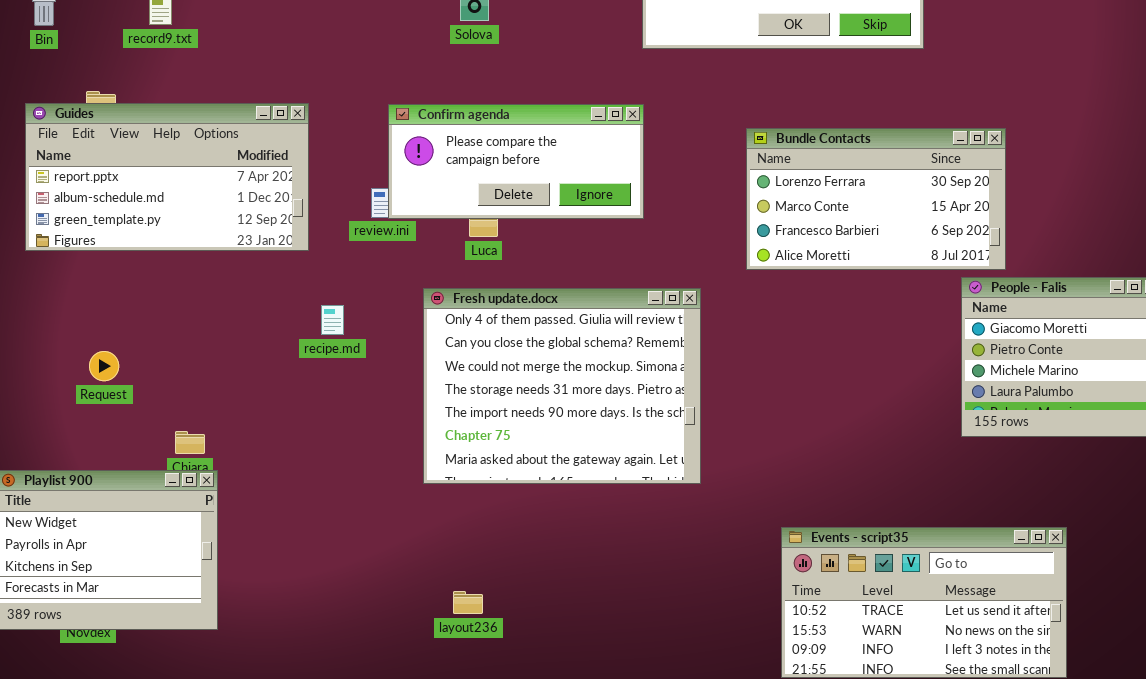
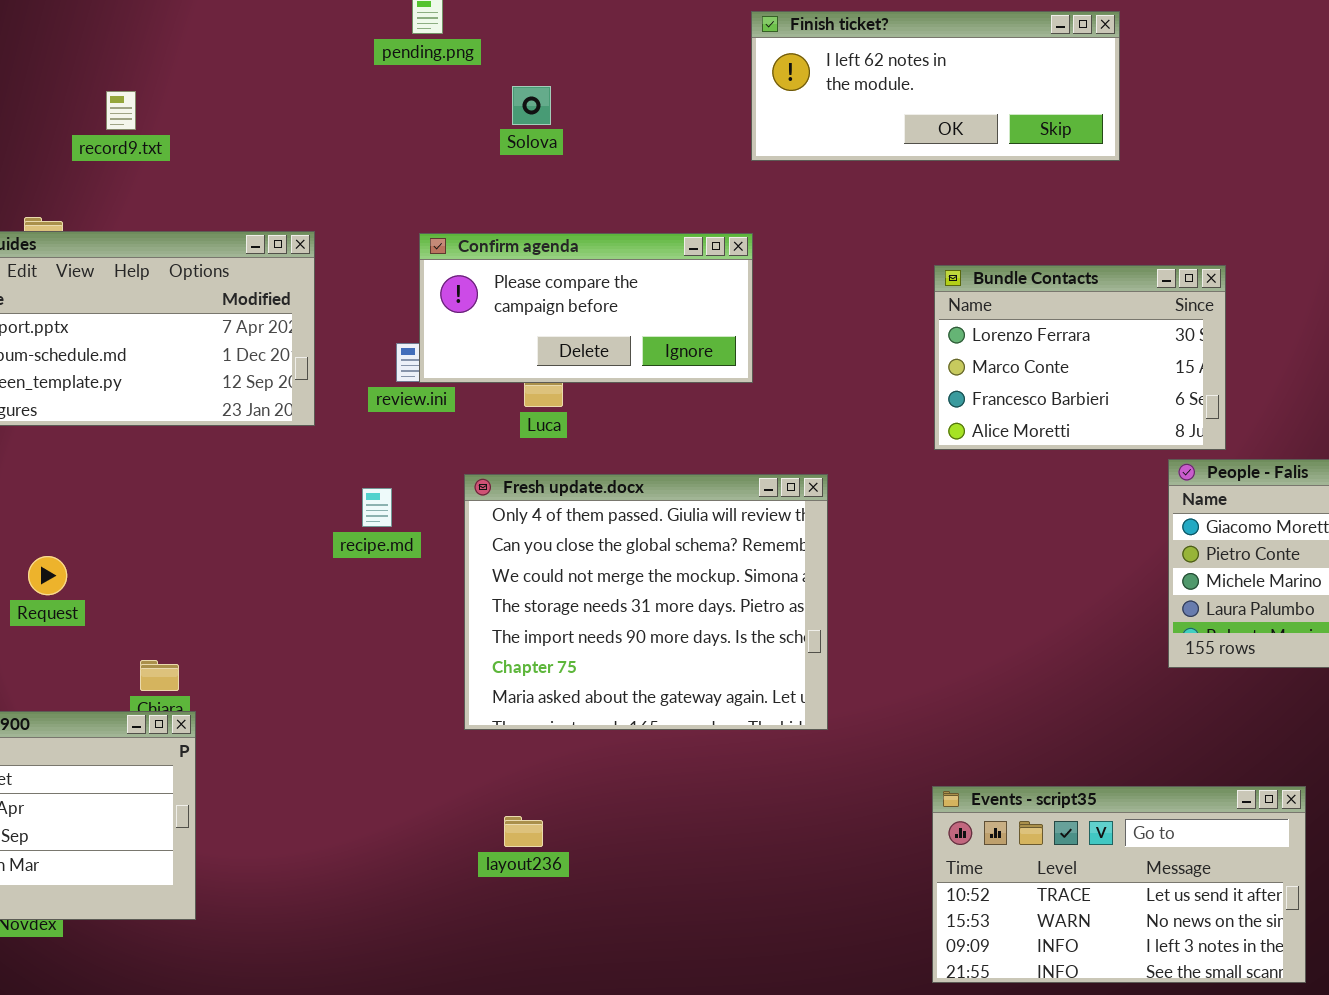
Bundle Contacts: [746,128,1006,270] -> [934,265,1226,450], resized
recipe.md: [321,305,344,335] -> [362,488,392,527], moved
layout236: [453,591,483,614] -> [504,816,543,847], moved

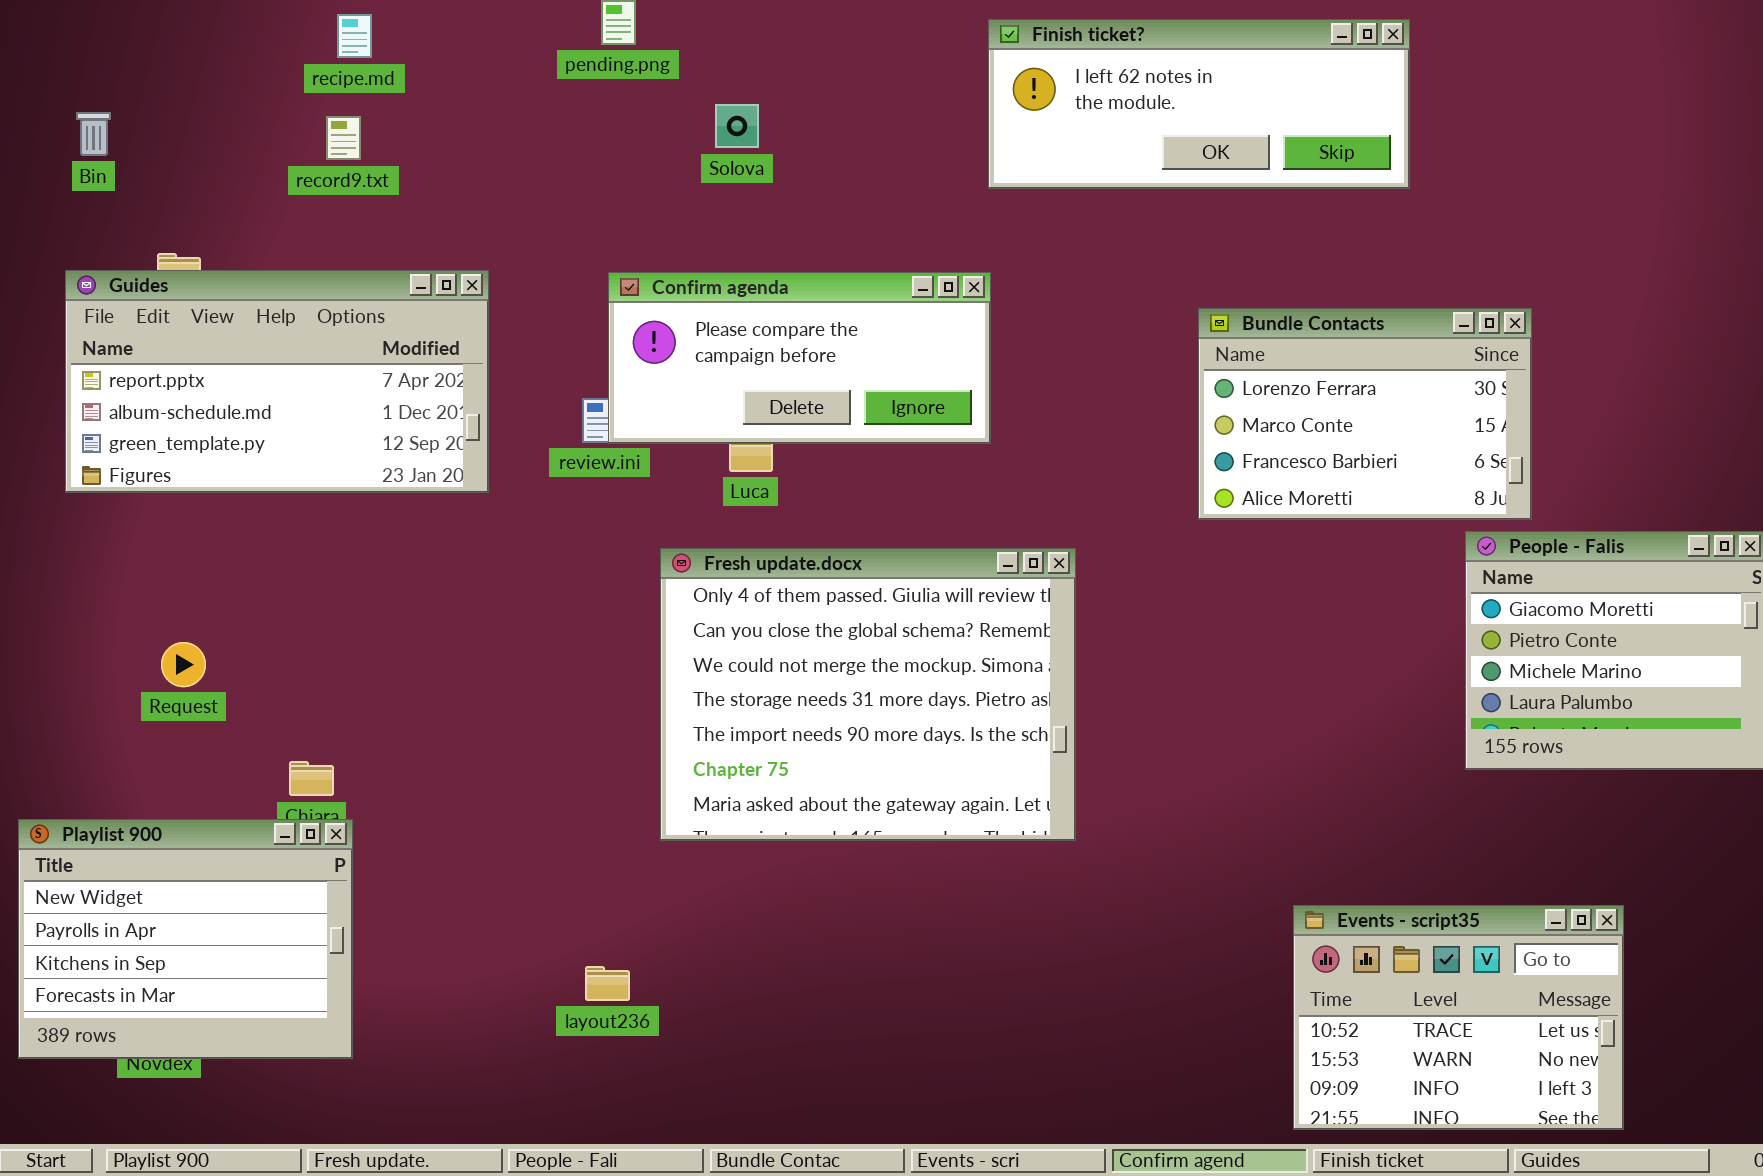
record9.txt: [106,91,136,130] -> [326,116,361,160], moved
recipe.md: [362,488,392,527] -> [337,14,372,58], moved
Events - script35: [932,786,1306,983] -> [1293,905,1624,1130], resized
layout236: [504,816,543,847] -> [585,966,630,1001], moved

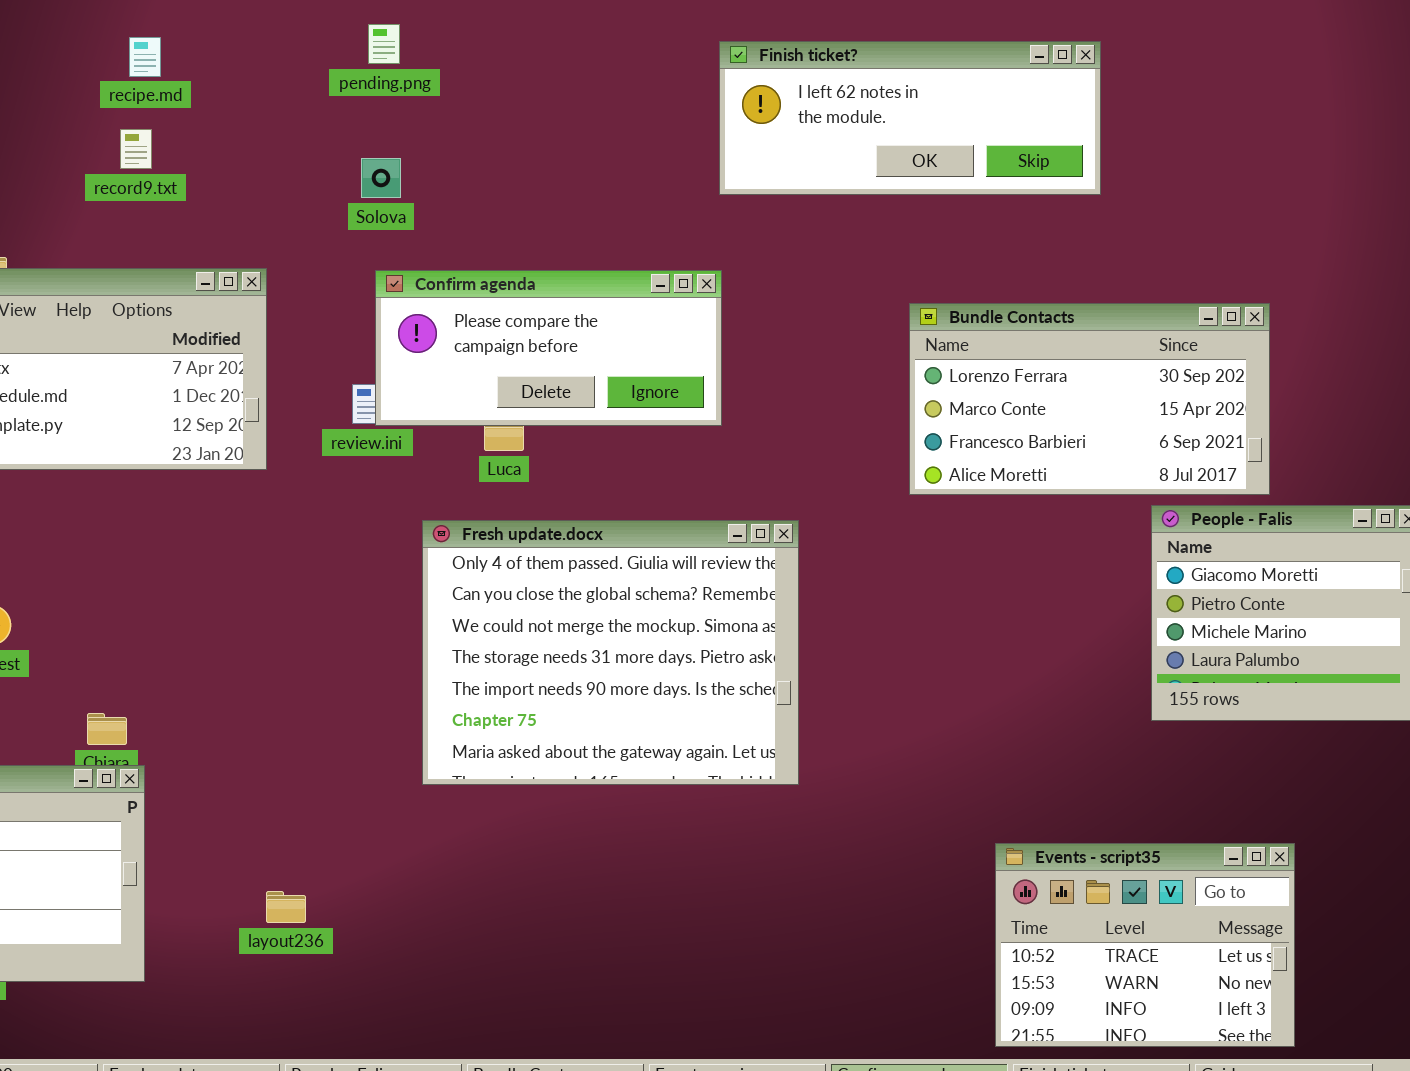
Solova: [715,104,759,148] -> [361,158,401,198], moved
Bundle Contacts: [1198,308,1532,520] -> [909,303,1270,495], resized
layout236: [585,966,630,1001] -> [266,891,306,923], moved

